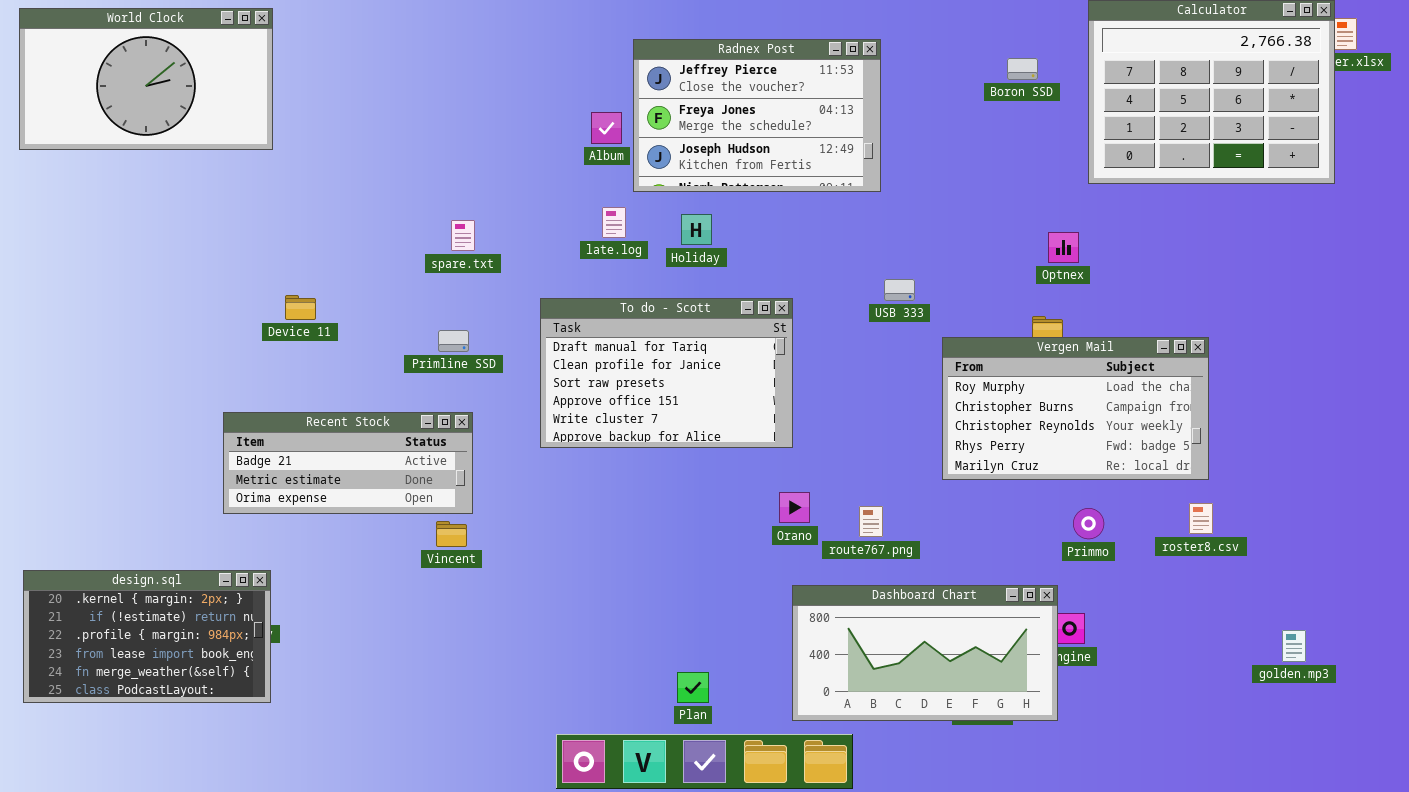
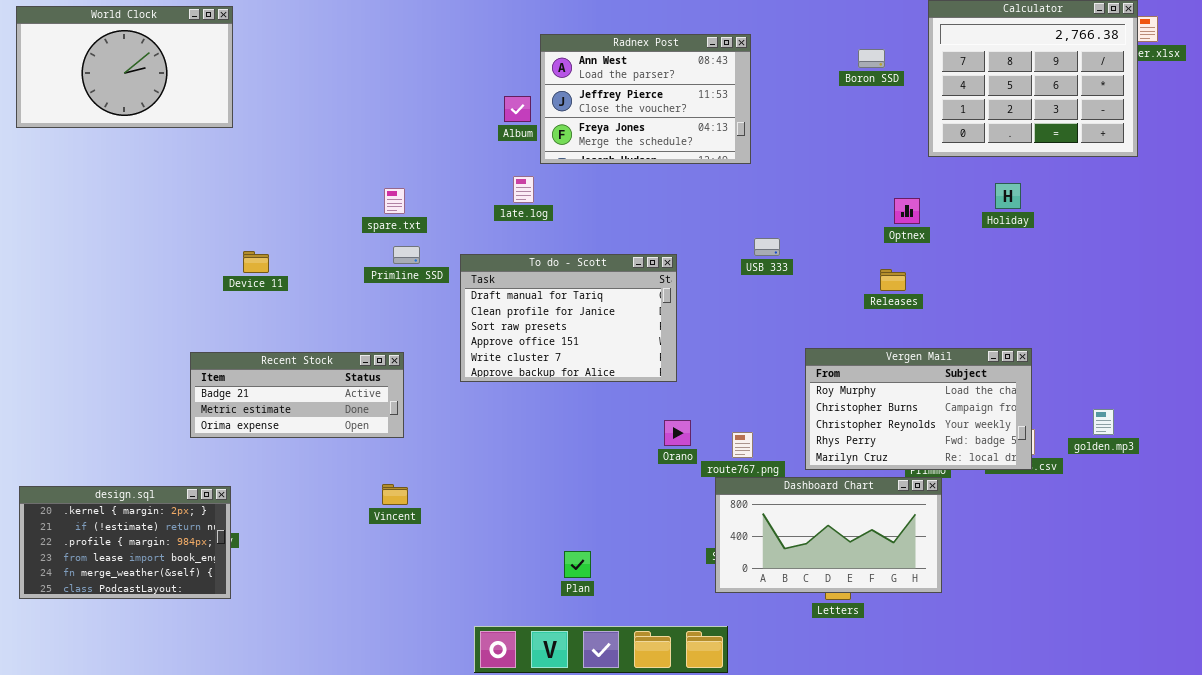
Radnex Post: [633,39,881,192] -> [540,34,751,164], scrolled up 1 row
Holiday: [681,214,712,245] -> [995,183,1021,209], moved
Primline SSD: [438,330,469,352] -> [393,246,420,264], moved
Vergen Mail: [942,337,1209,480] -> [805,348,1032,470], moved
Vincent: [436,521,467,547] -> [382,484,408,505], moved
Dashboard Chart: [792,585,1058,721] -> [715,477,942,593], moved
golden.mp3: [1282,630,1306,662] -> [1093,409,1114,435], moved
Plan: [677,672,709,703] -> [564,551,591,578], moved

